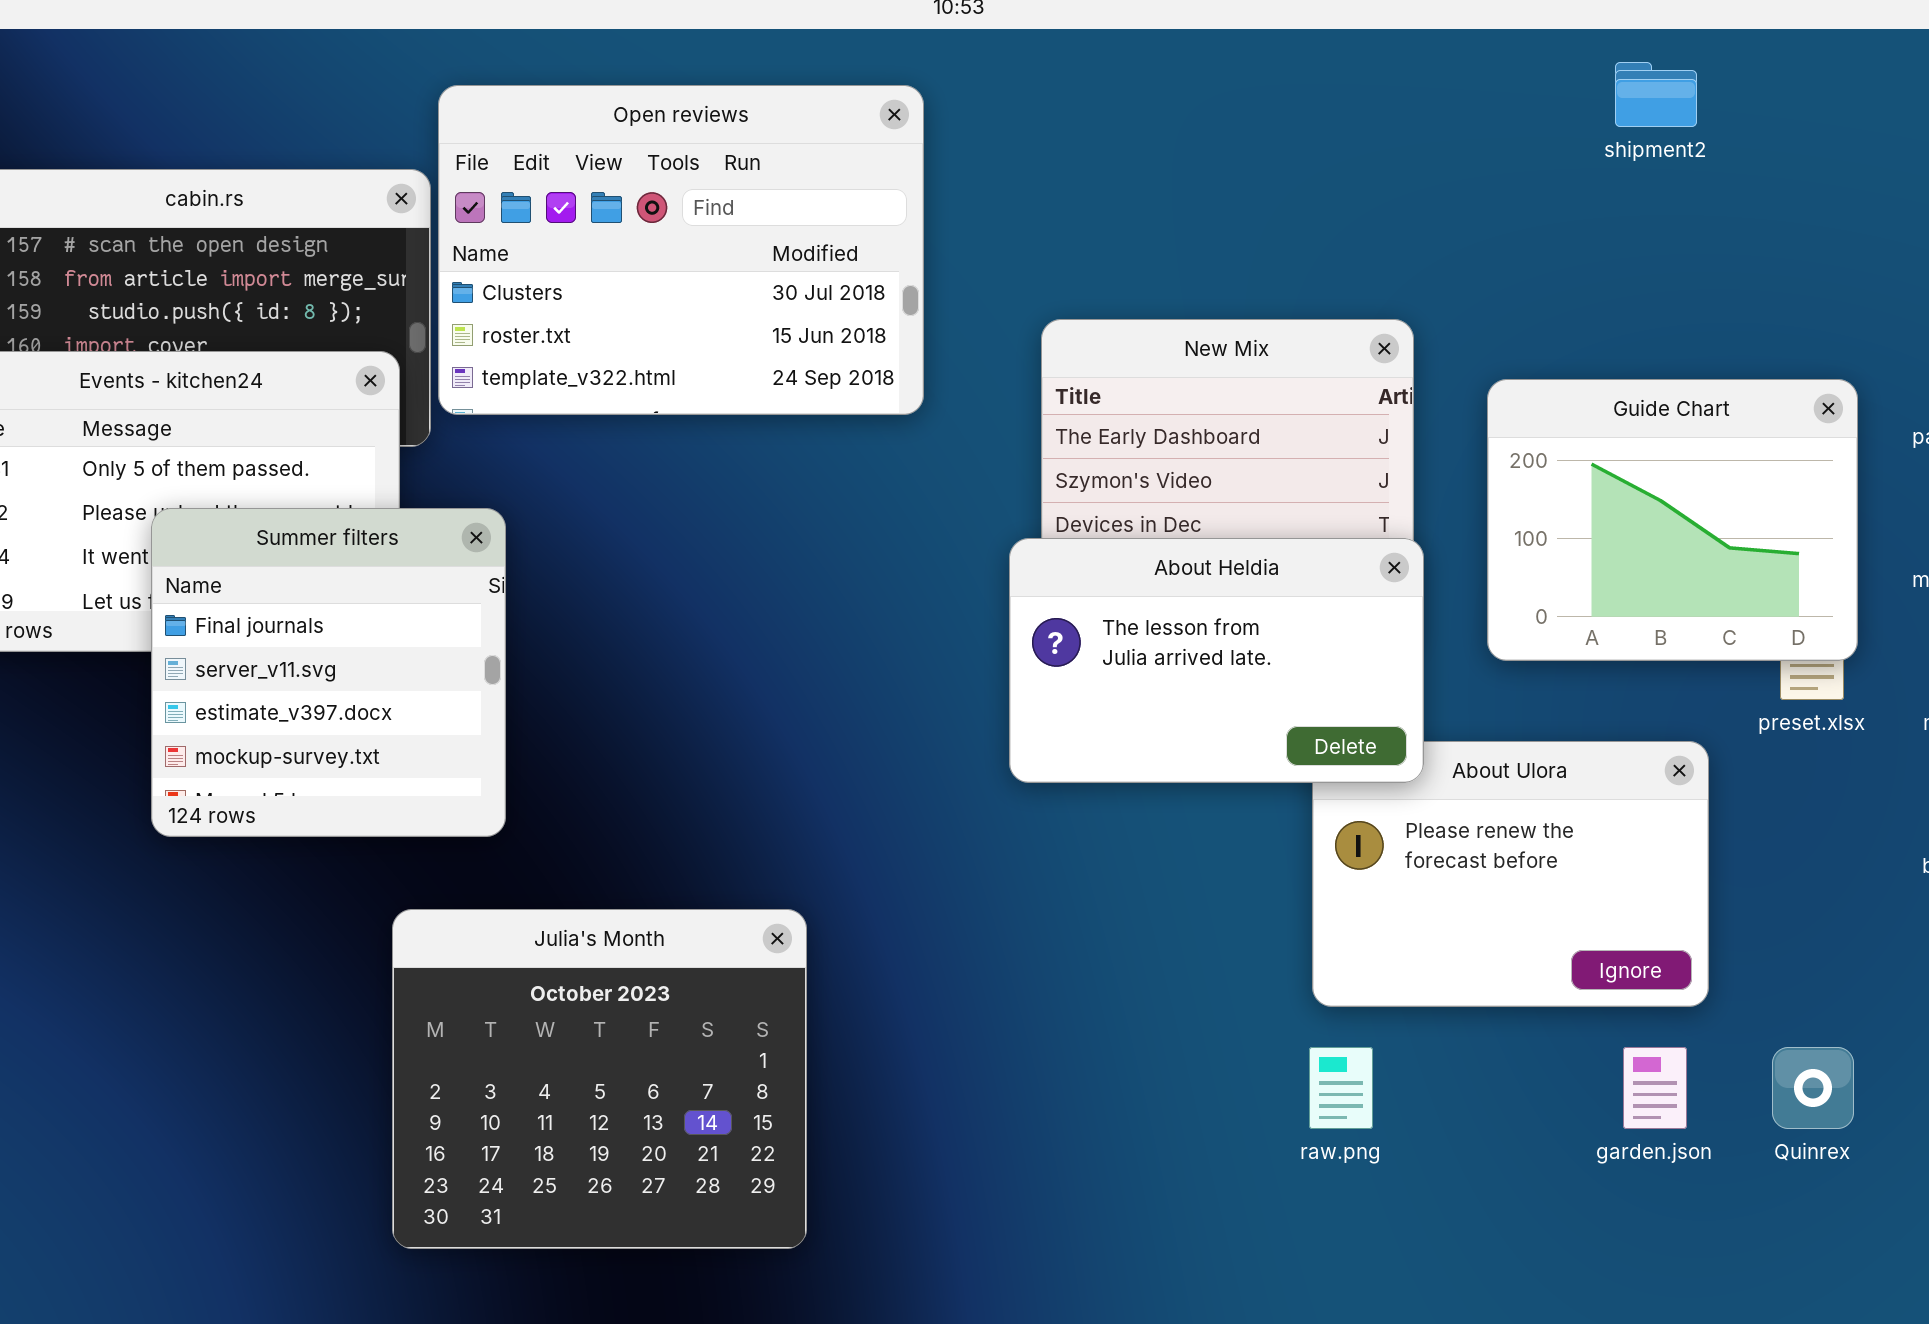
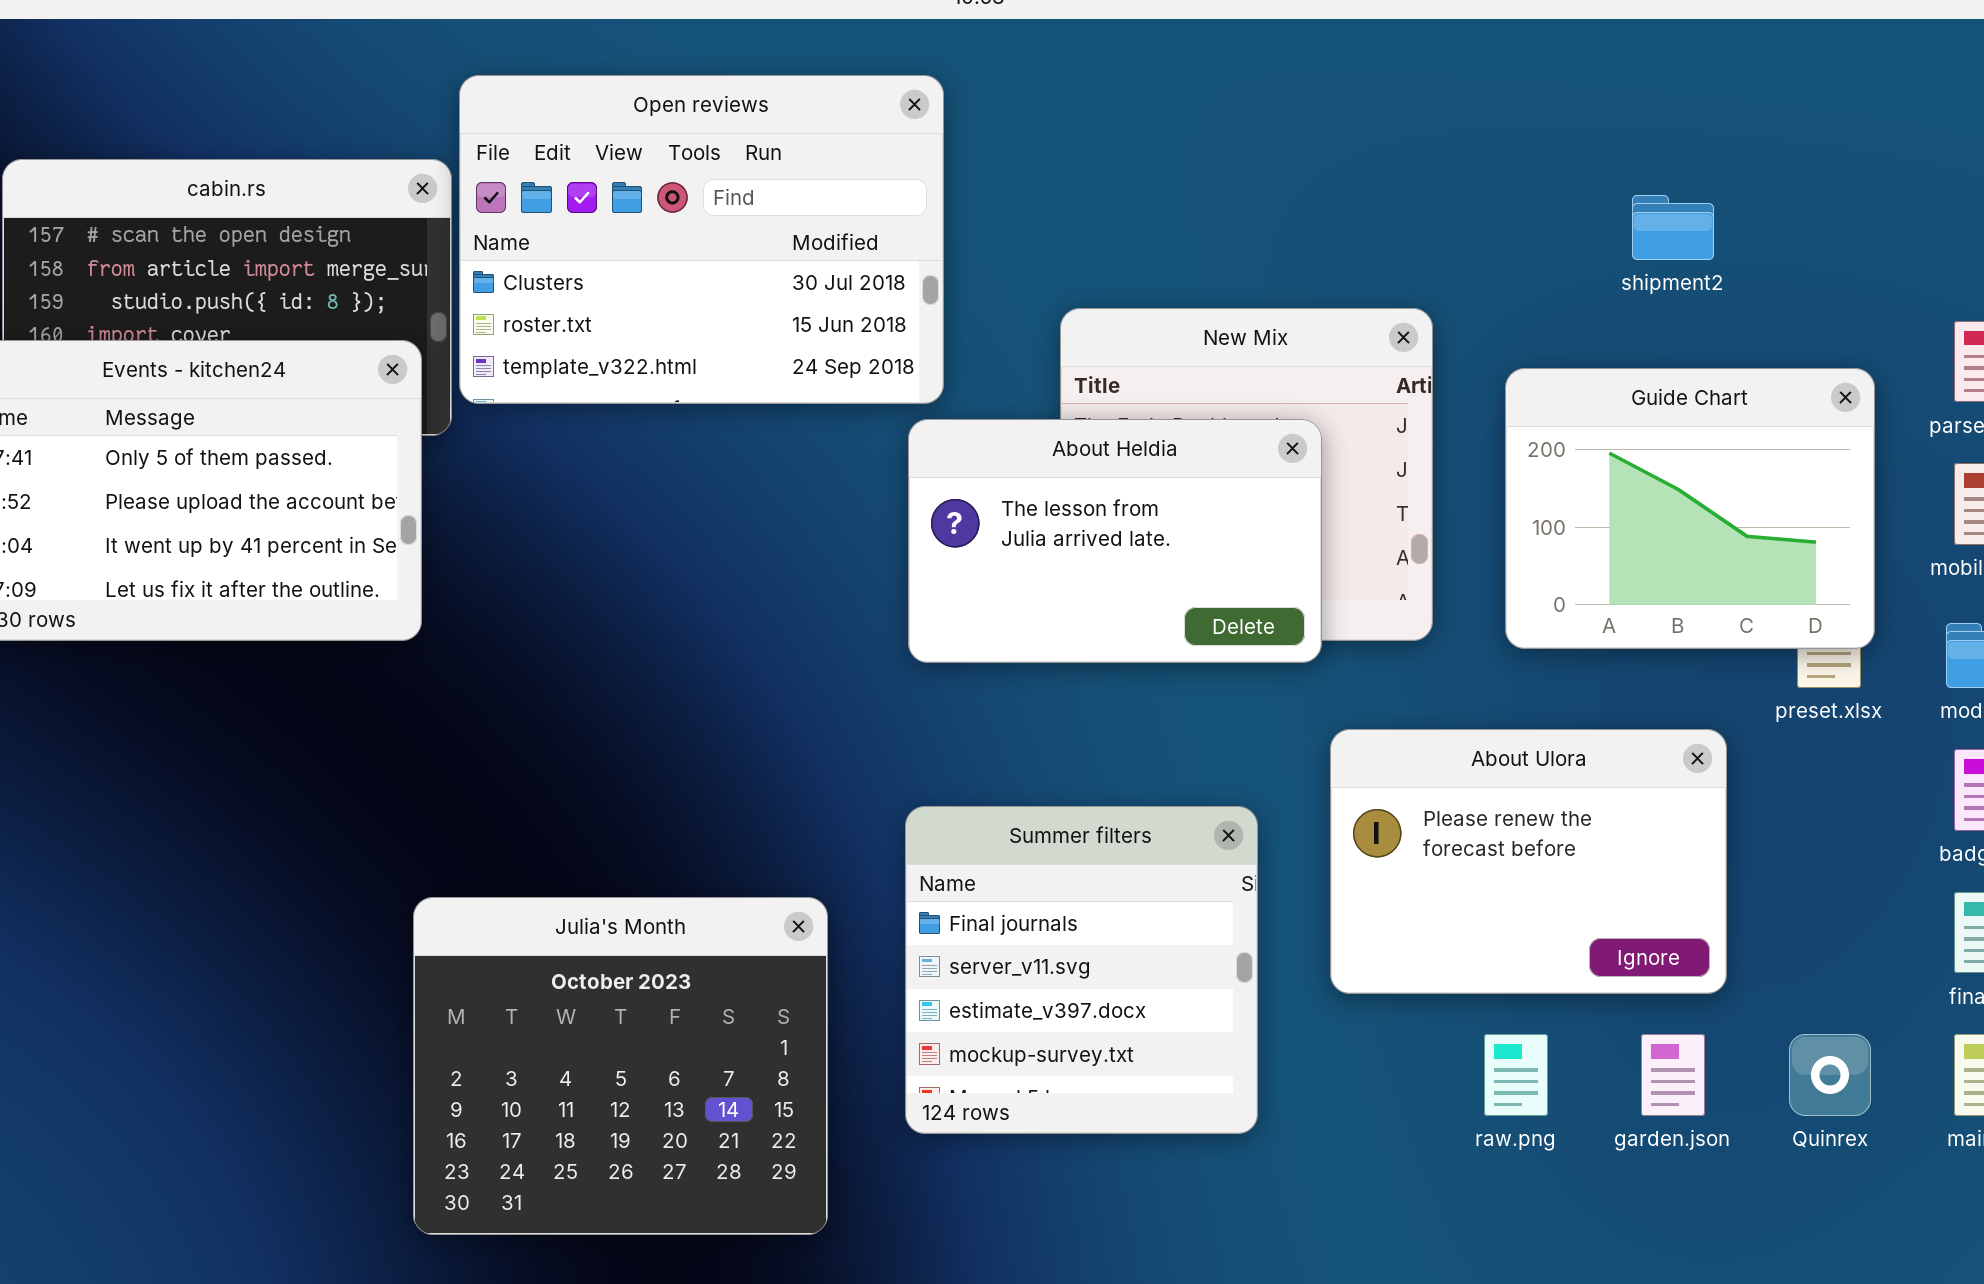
shipment2: [1615,62,1697,127] -> [1632,195,1714,260], moved
Summer filters: [151,508,506,837] -> [905,806,1258,1134], moved
About Heldia: [1009,538,1424,783] -> [908,419,1322,663], moved
raw.png: [1309,1047,1373,1129] -> [1484,1034,1548,1116], moved

